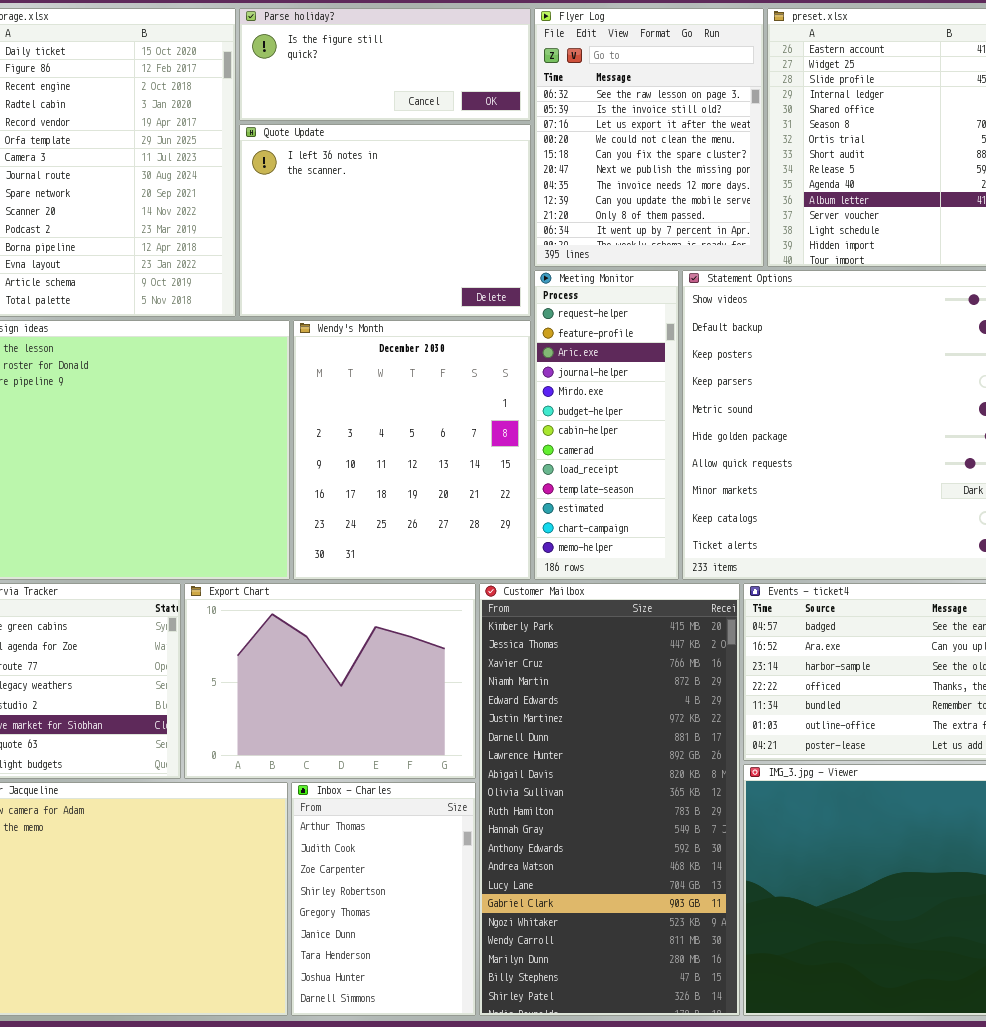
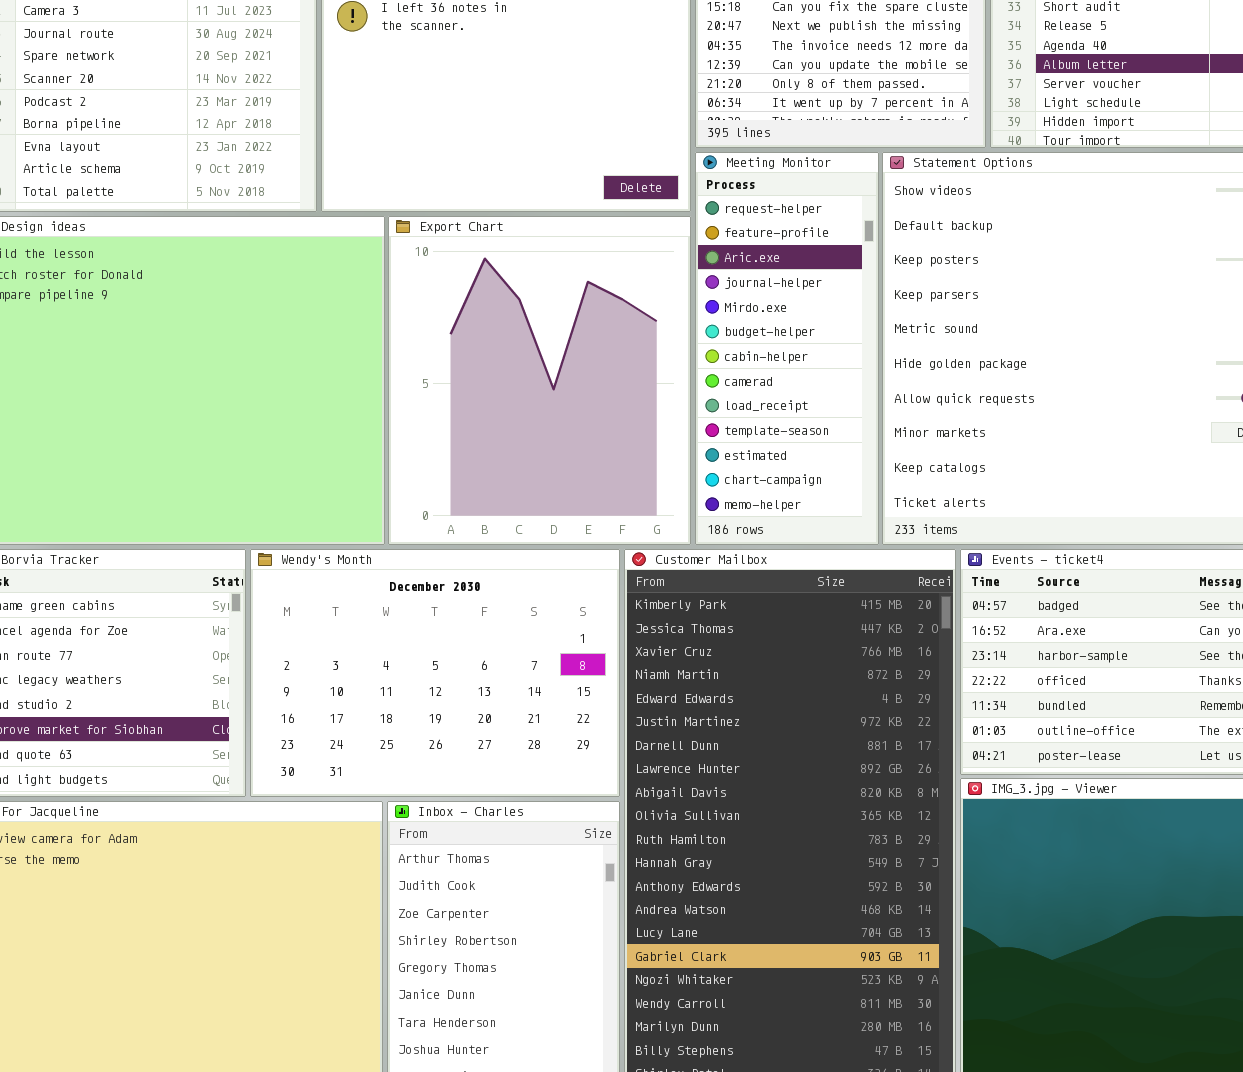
Wendy's Month: [293,320,531,580] -> [250,549,620,797], moved, resized
Export Chart: [184,583,476,779] -> [388,216,691,545], moved, resized

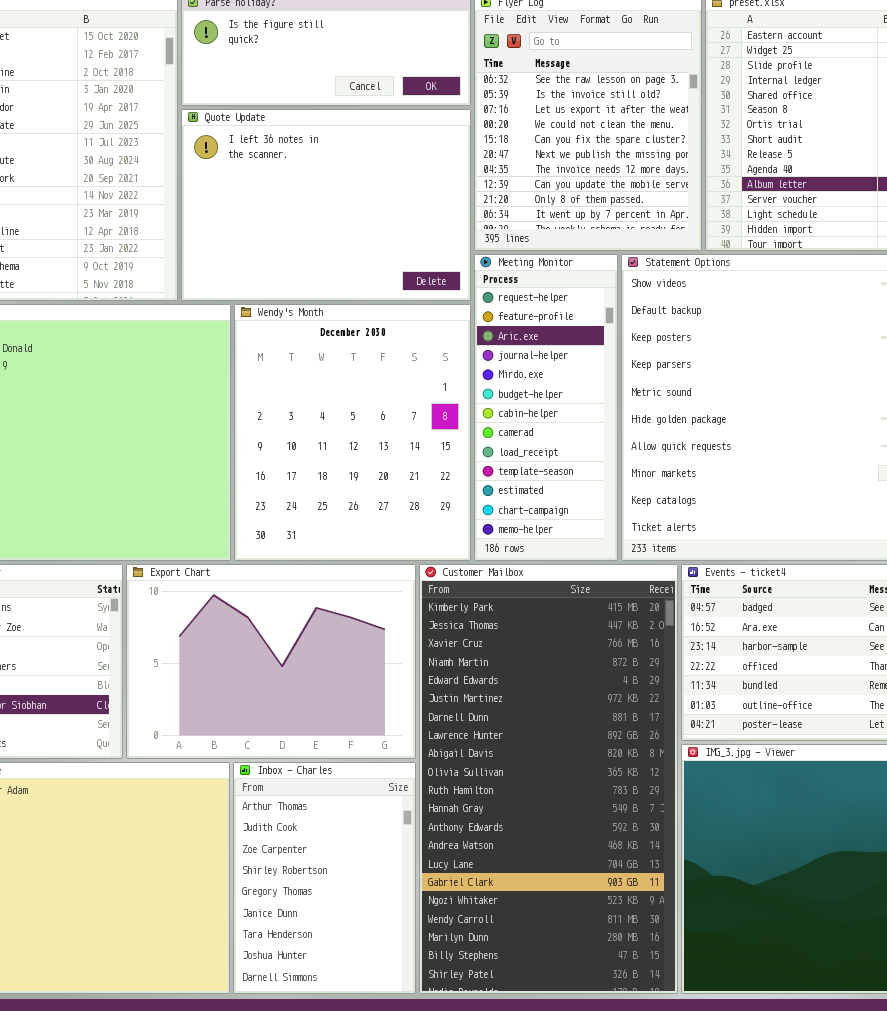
Export Chart: [388,216,691,545] -> [126,564,416,759], moved, resized
Wendy's Month: [250,549,620,797] -> [234,304,471,561], moved, resized

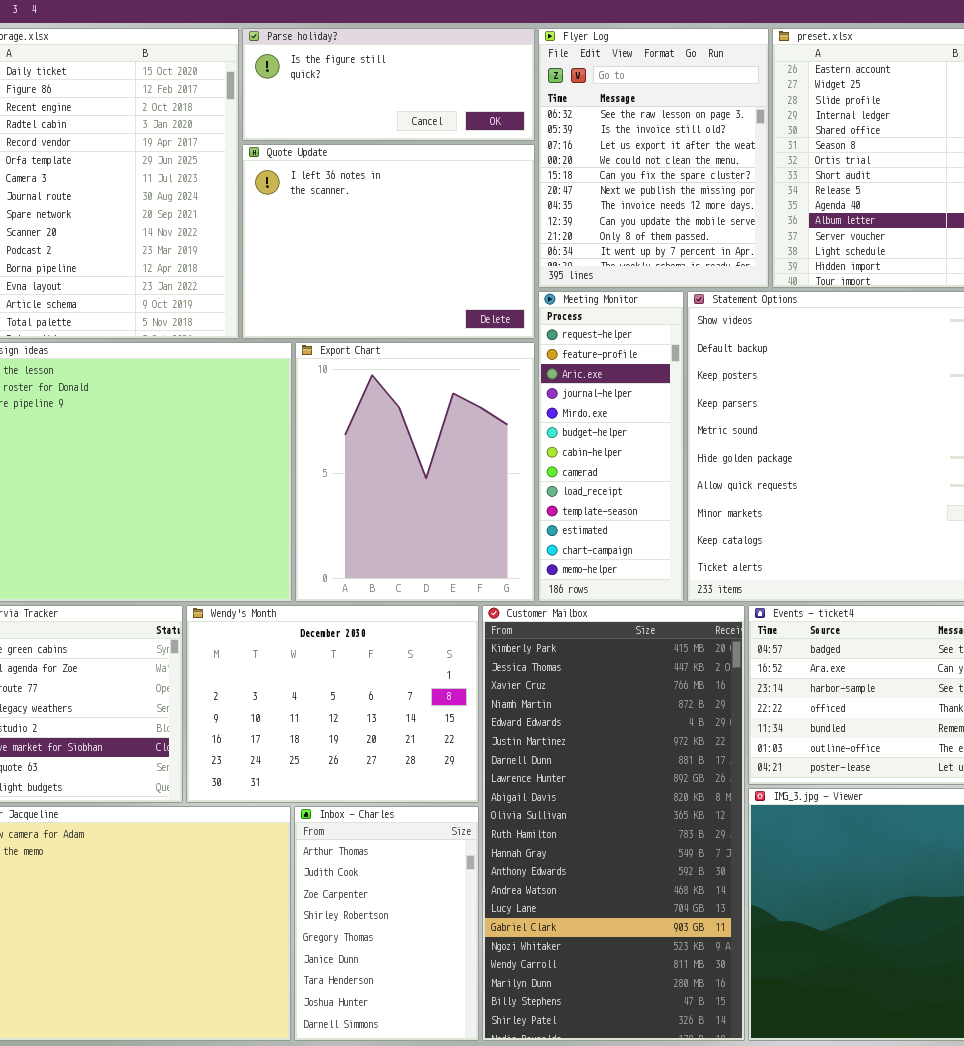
Wendy's Month: [234,304,471,561] -> [186,605,479,803], moved, resized
Export Chart: [126,564,416,759] -> [295,342,535,602], moved, resized

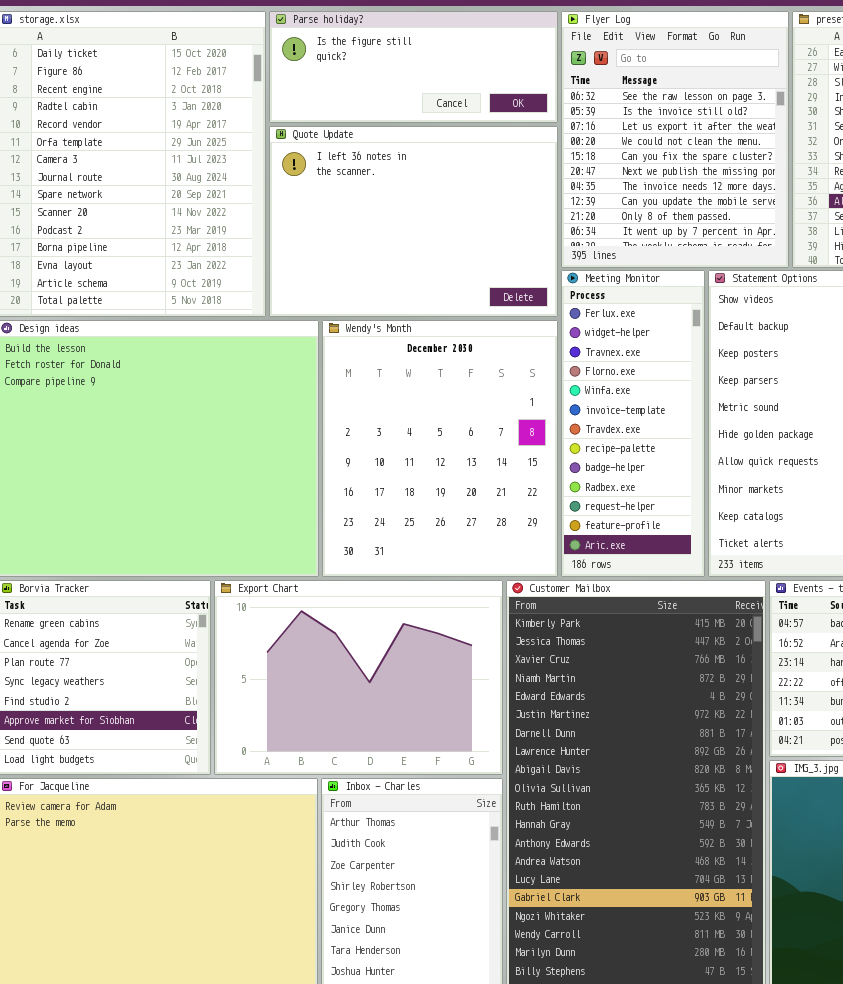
Meeting Monitor: [538,291,684,602] -> [561,270,705,577], scrolled up 10 rows
Export Chart: [295,342,535,602] -> [214,580,503,775], moved, resized
Wendy's Month: [186,605,479,803] -> [322,320,558,577], moved, resized

